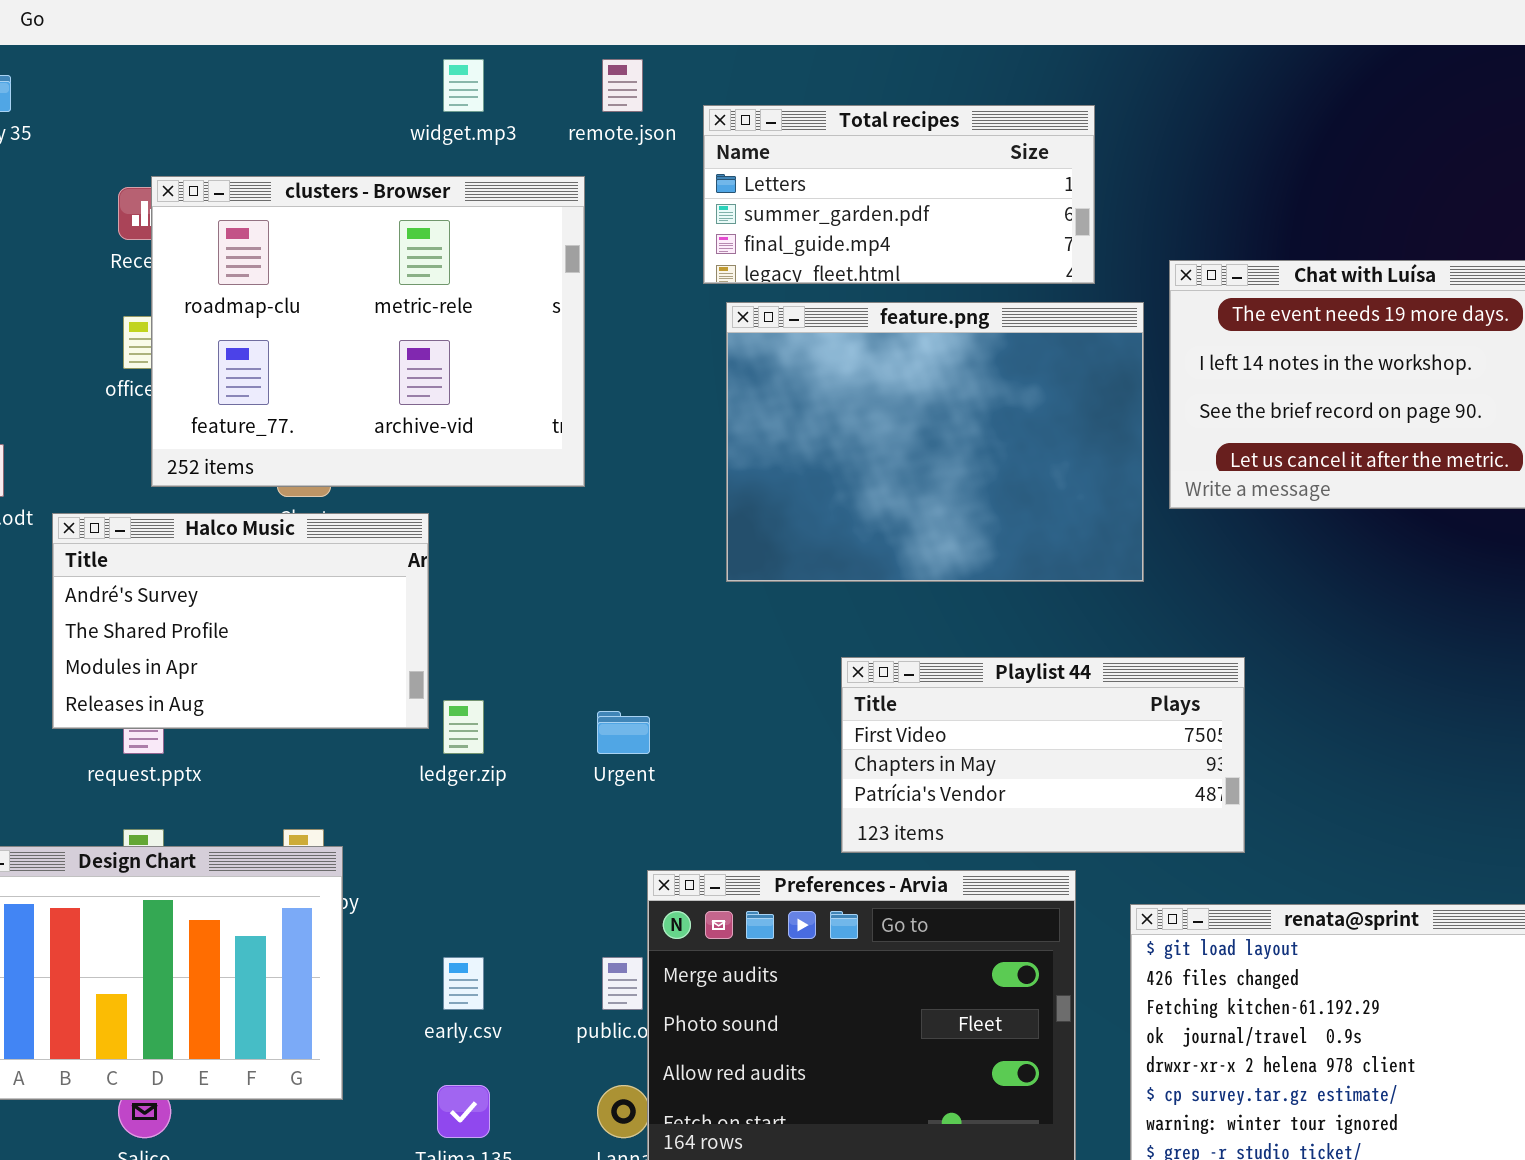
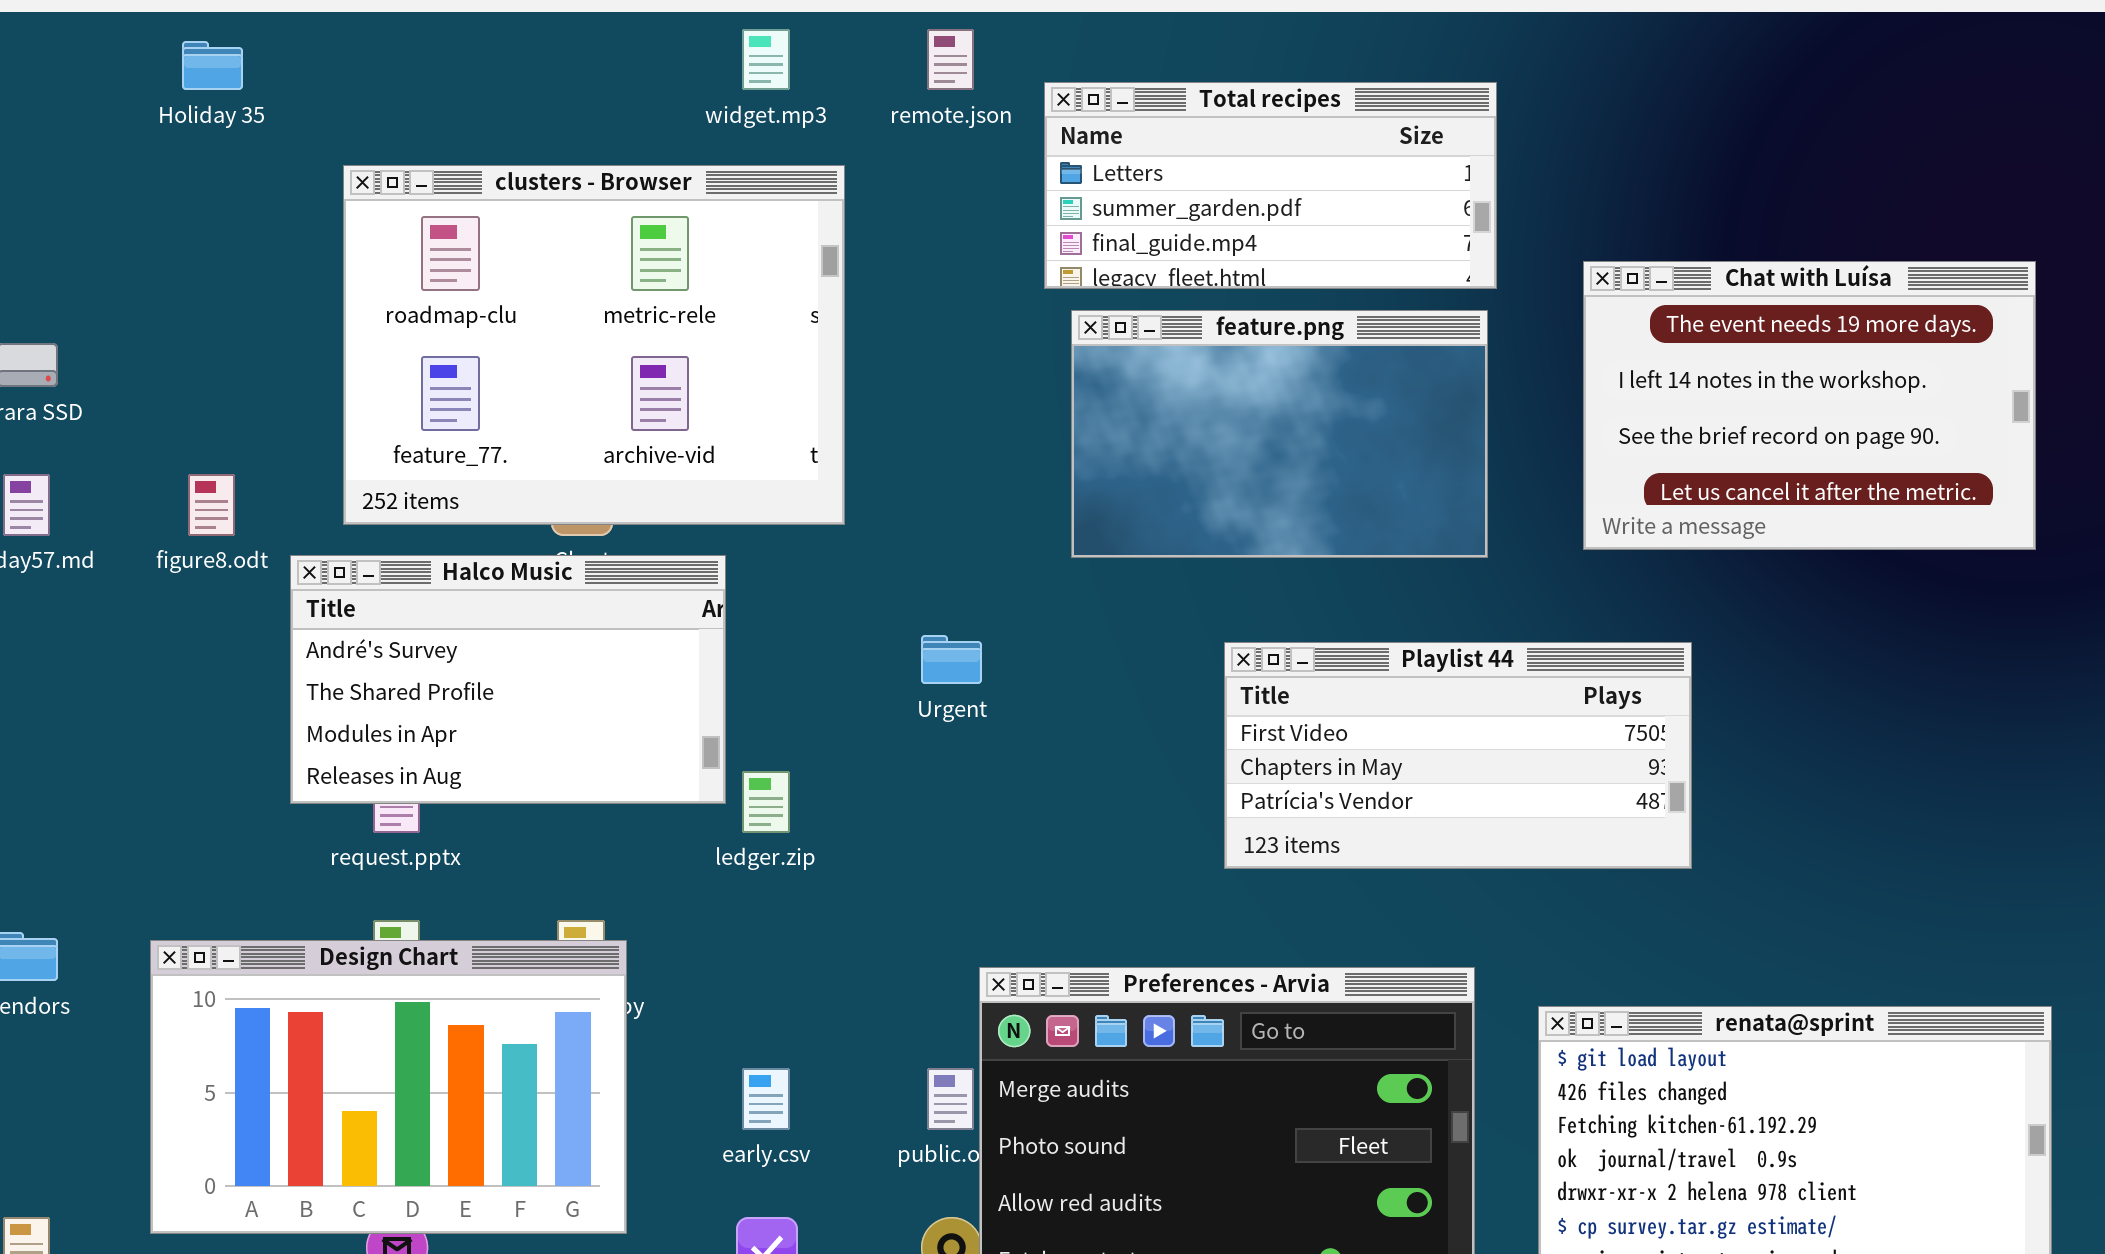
clusters - Browser: [151,176,585,487] -> [343,165,845,525], moved
feature.png: [726,302,1144,582] -> [1071,310,1488,558], resized
Playlist 44: [841,657,1245,853] -> [1224,642,1692,869], moved
Urgent: [597,711,650,754] -> [921,635,982,684], moved

